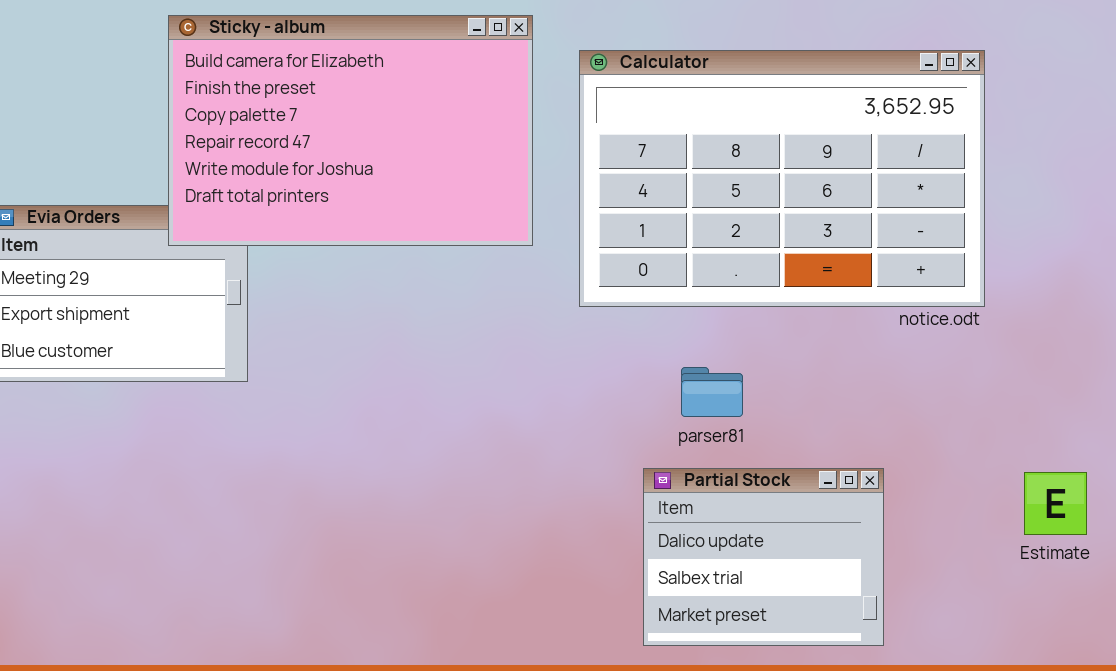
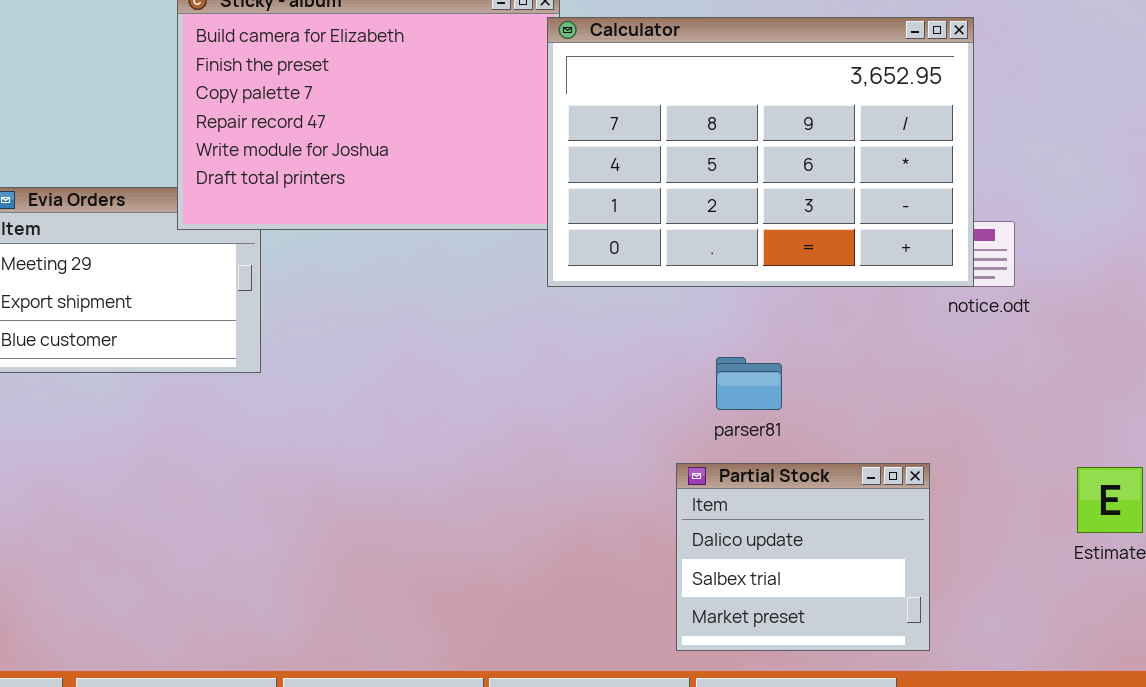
Calculator: [579,50,985,307] -> [547,17,974,287], moved

